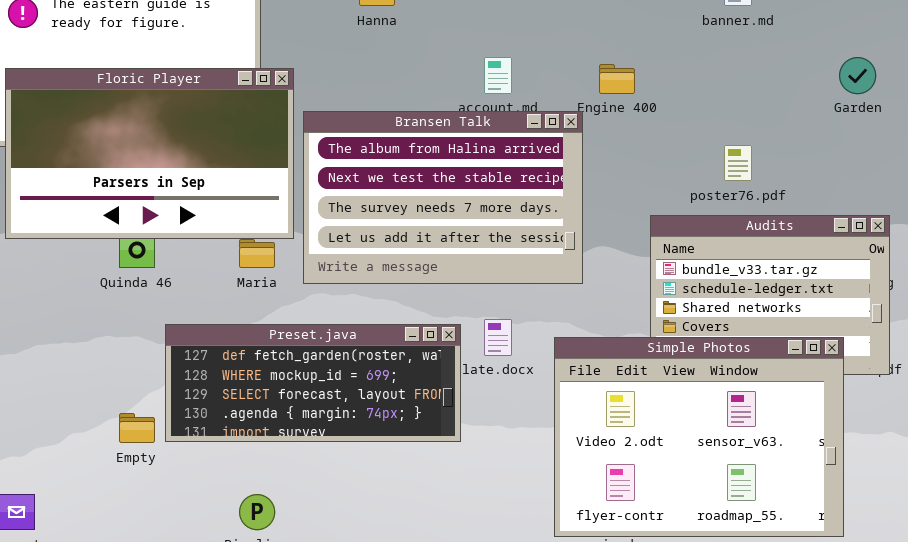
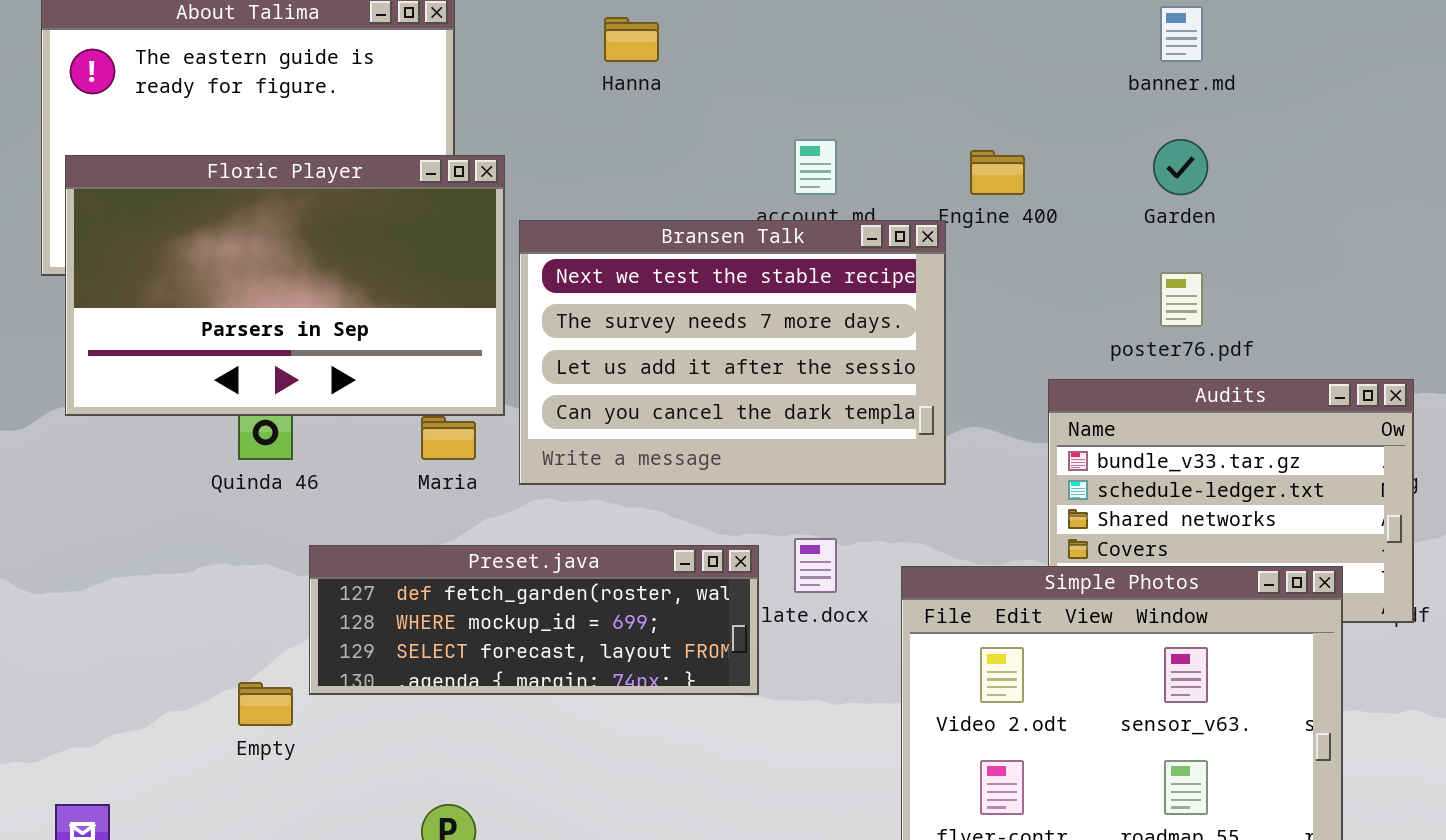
Garden: [839,57,876,94] -> [1153,139,1208,195], moved
Bransen Talk: [303,111,583,284] -> [519,220,946,485], scrolled down 1 row
Preset.java: [165,324,461,442] -> [309,545,759,695], resized

